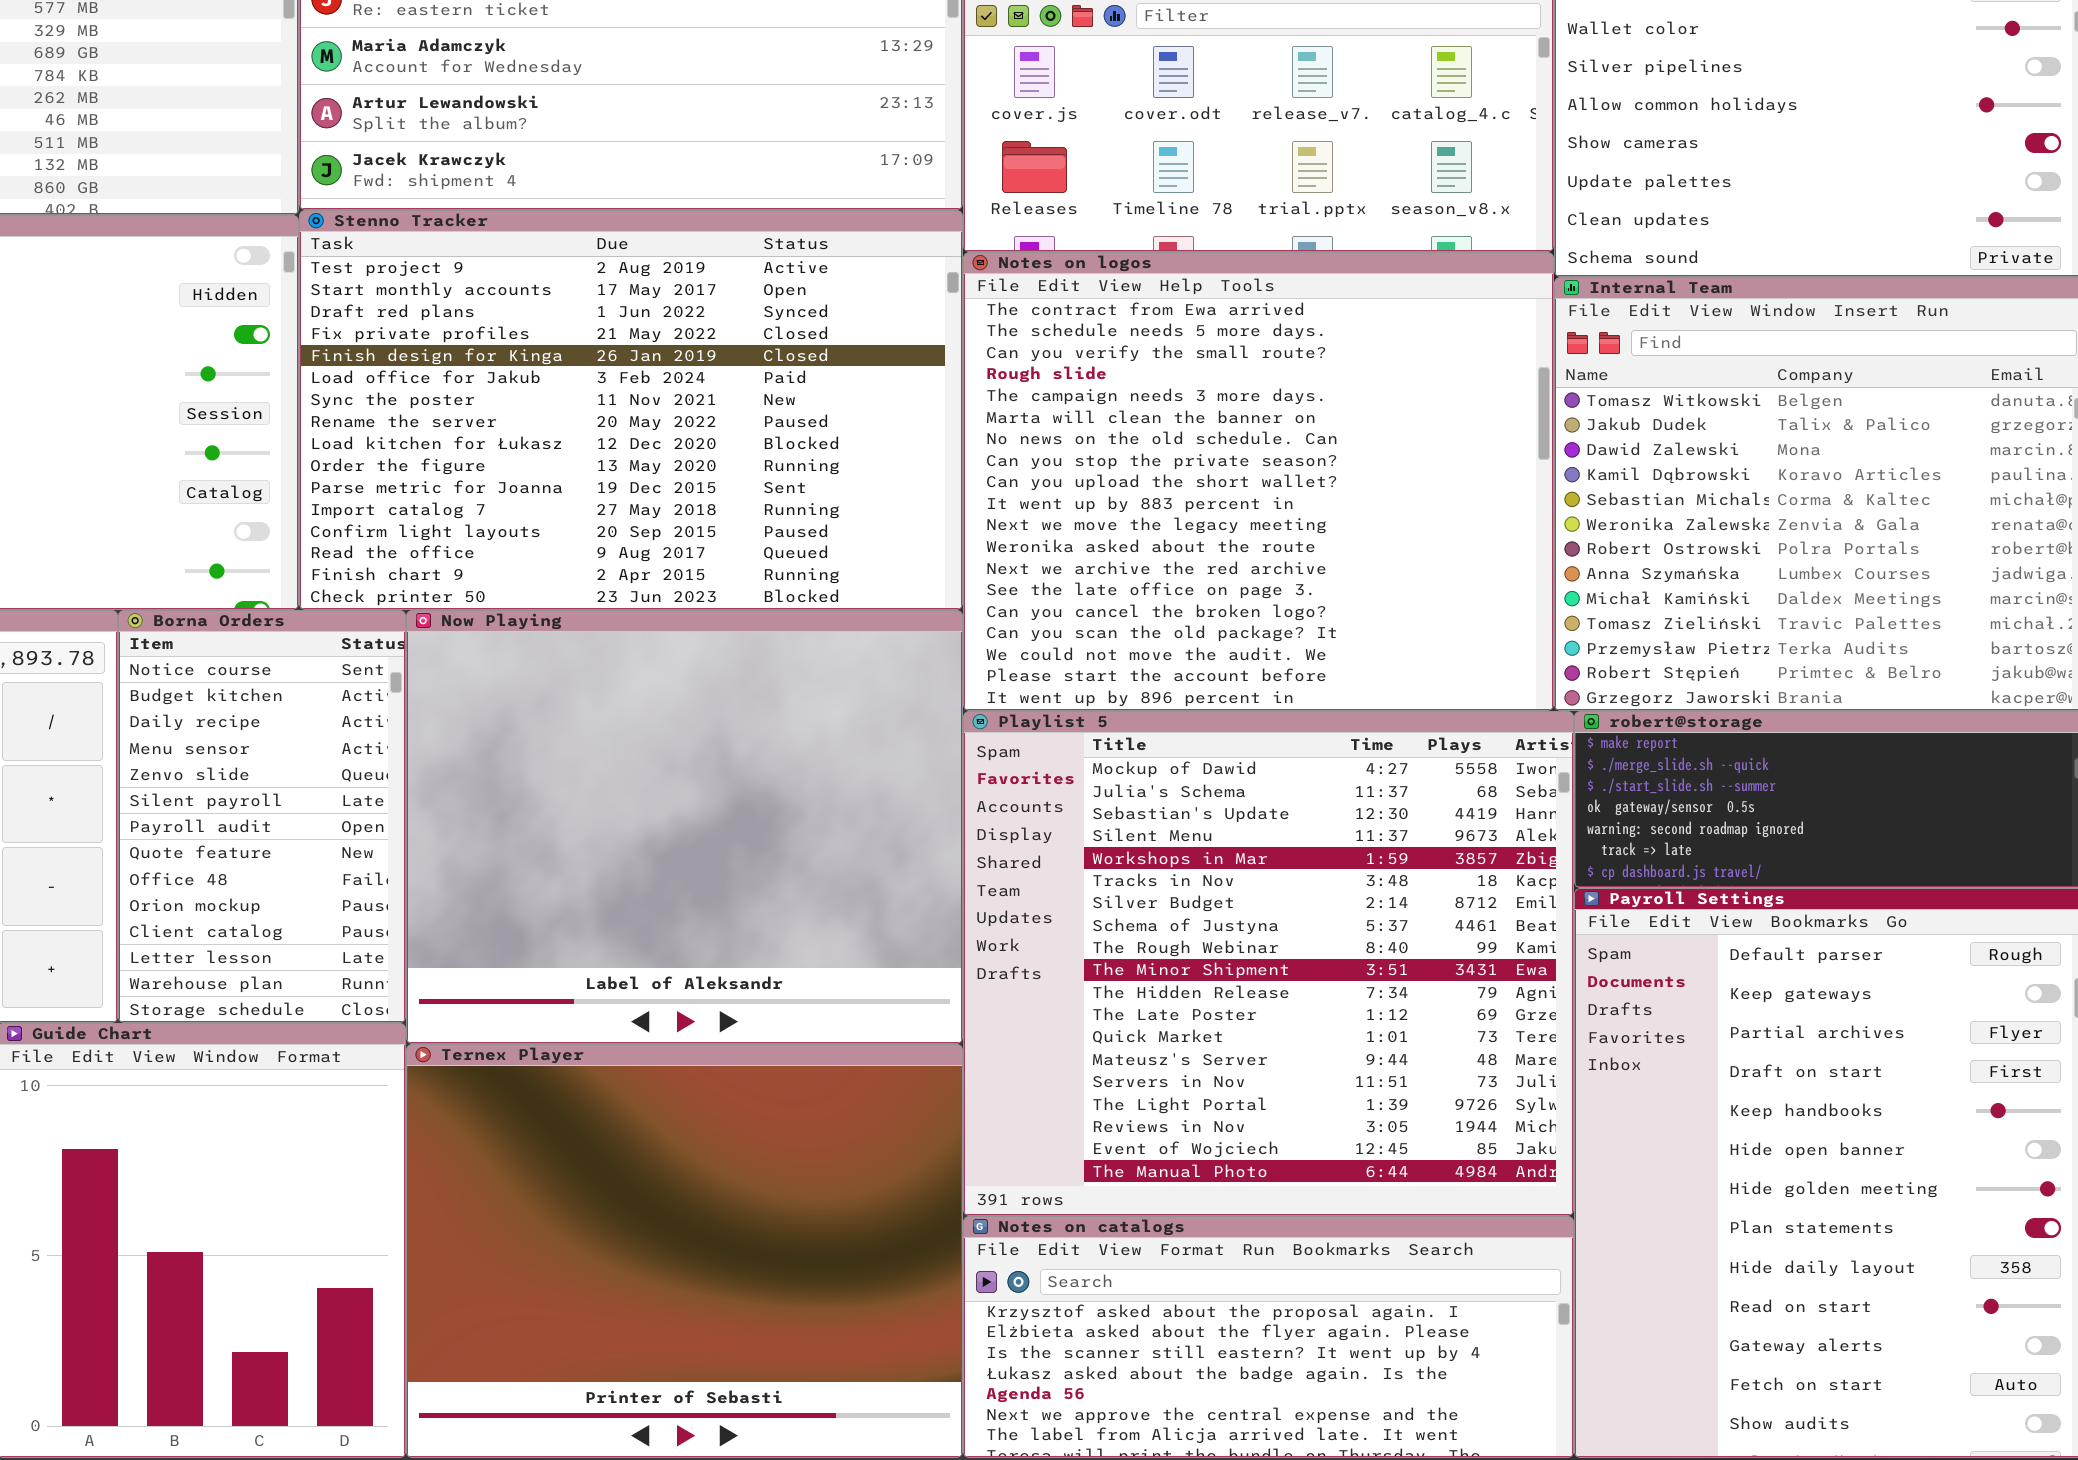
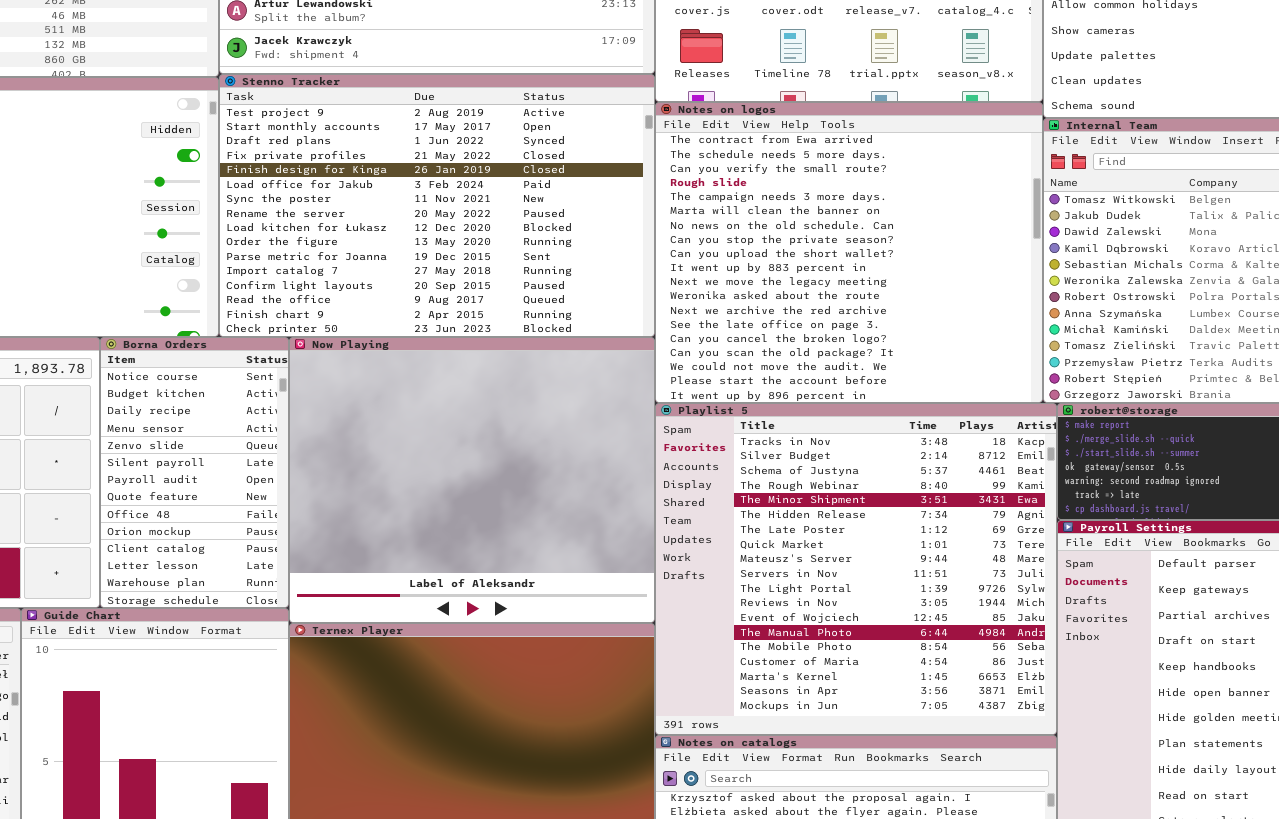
Playlist 5: [963,711,1574,1216] -> [655,403,1057,735], scrolled down 5 rows

